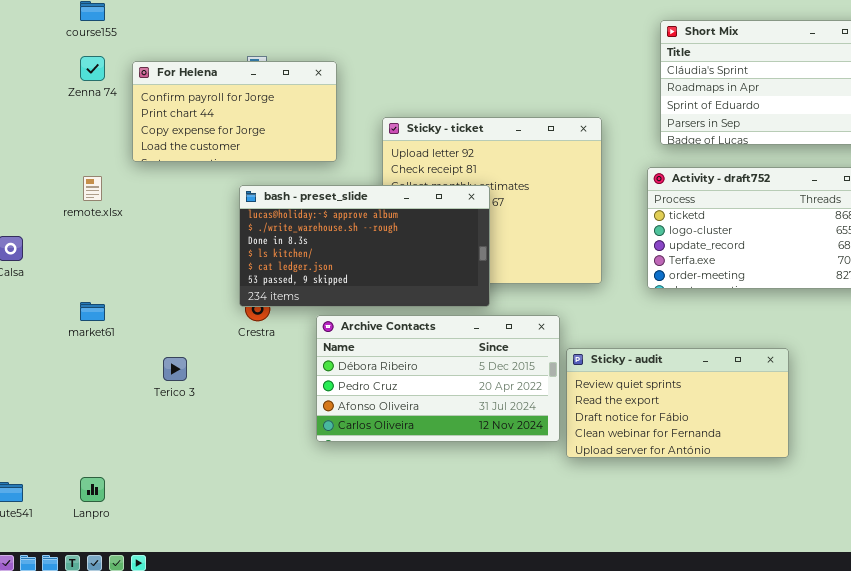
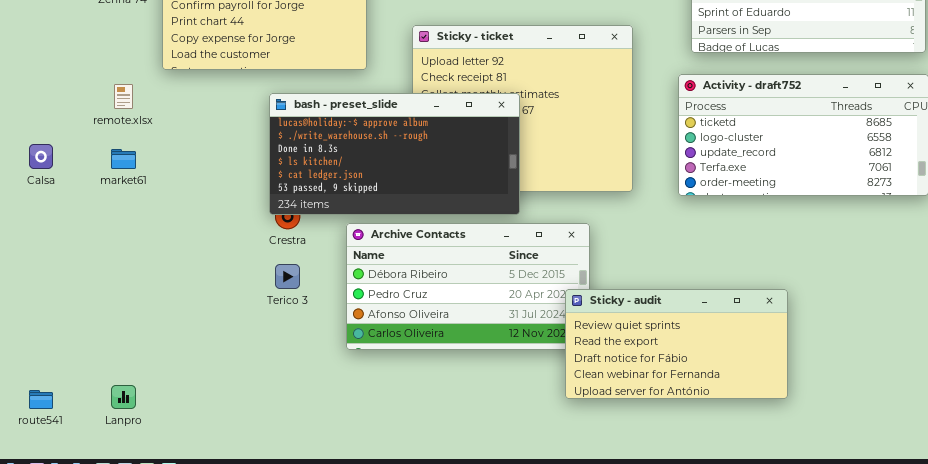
market61: [80,302,105,321] -> [111,149,136,169], moved
Sticky - audit: [566,348,789,458] -> [565,289,788,399], moved
Terico 3: [163,357,187,381] -> [275,264,300,289], moved

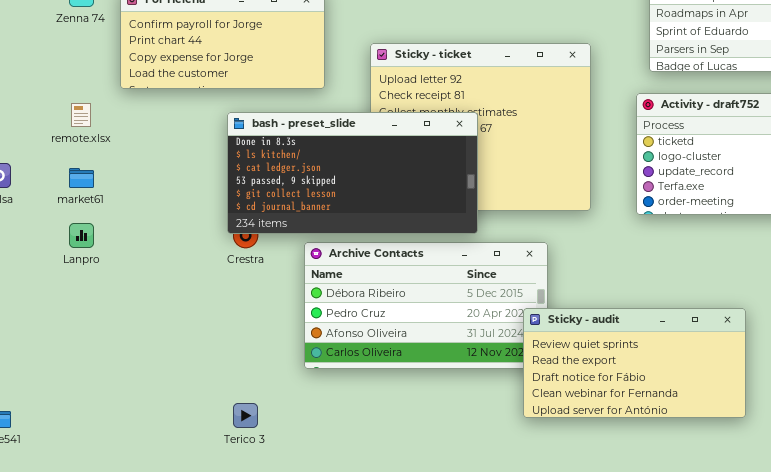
bash - preset_slide: [269,93,520,215] -> [227,112,478,234], scrolled down 2 rows
Terico 3: [275,264,300,289] -> [233,403,258,428], moved
Lanpro: [111,385,136,409] -> [69,223,94,248], moved

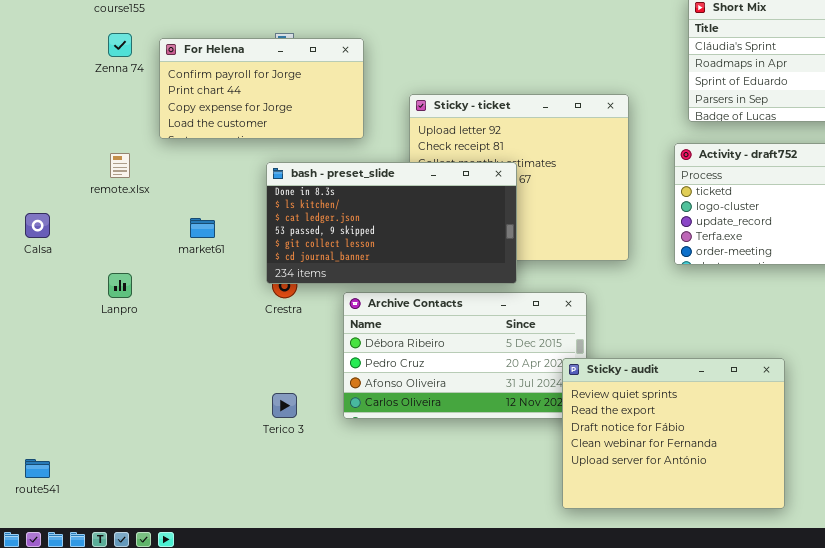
market61: [69,168,94,188] -> [190,218,215,238], moved
Sticky - audit: [523,308,746,418] -> [562,358,785,509], resized
Terico 3: [233,403,258,428] -> [272,393,297,418], moved

